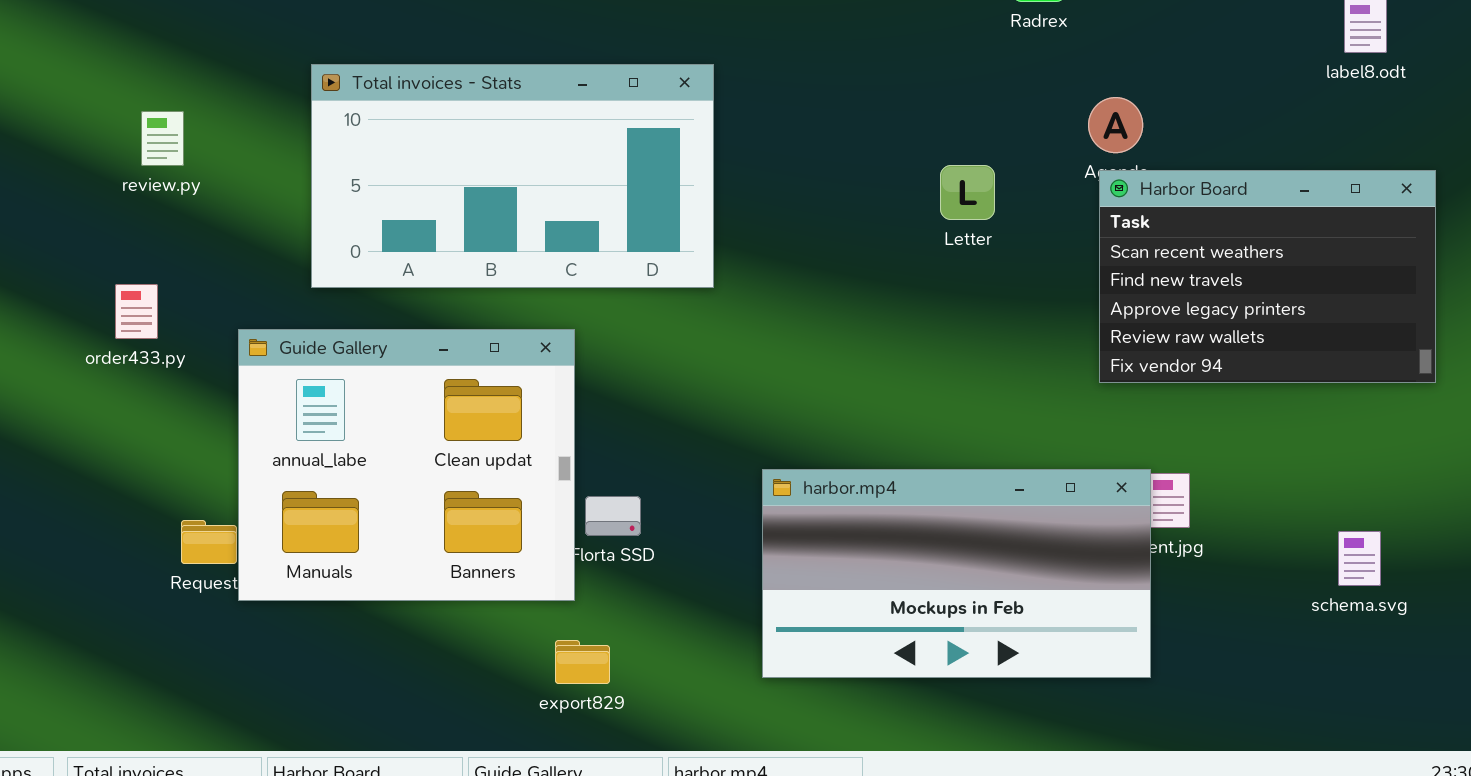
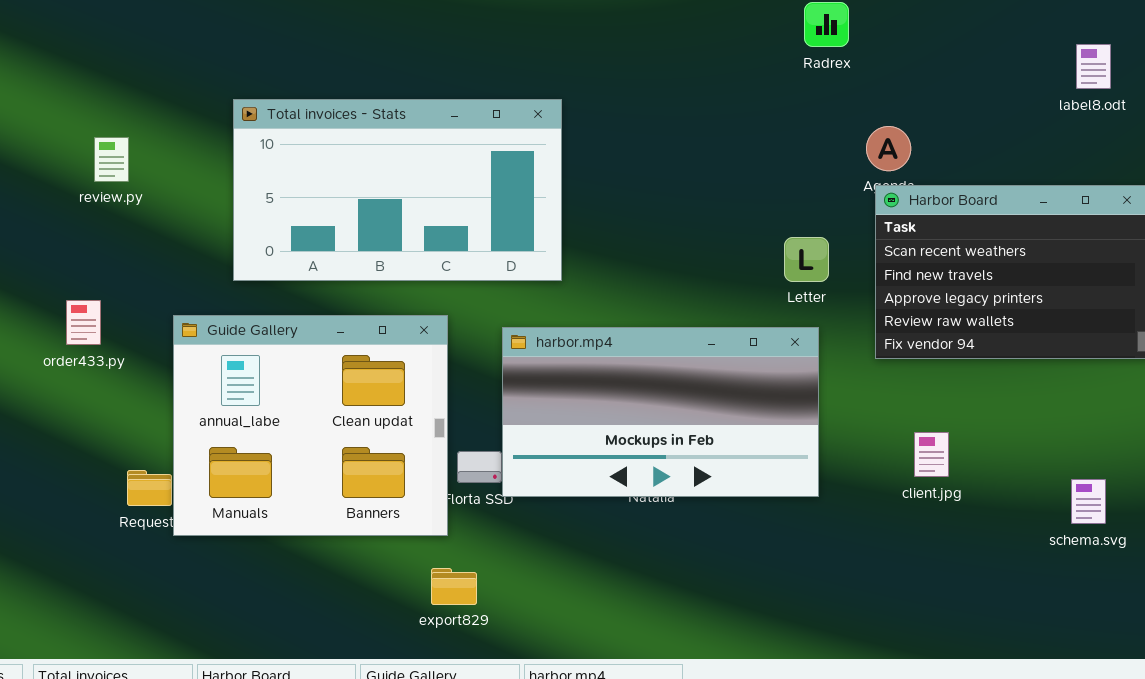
Letter: [940,165,995,220] -> [784,237,829,282], moved
order433.py: [115,284,158,339] -> [66,300,101,345], moved
harbor.mp4: [762,469,1151,678] -> [502,327,819,497], moved

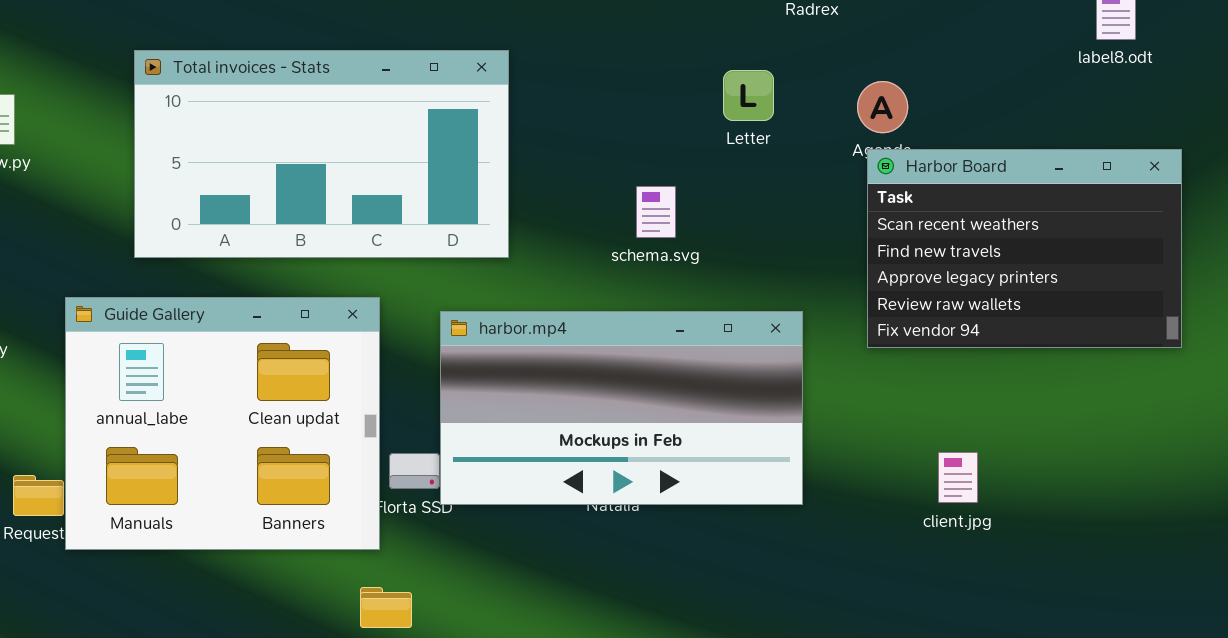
Letter: [784,237,829,282] -> [723,70,774,121], moved
client.jpg: [914,432,949,477] -> [938,452,978,503], moved
schema.svg: [1071,479,1106,524] -> [636,186,676,238], moved

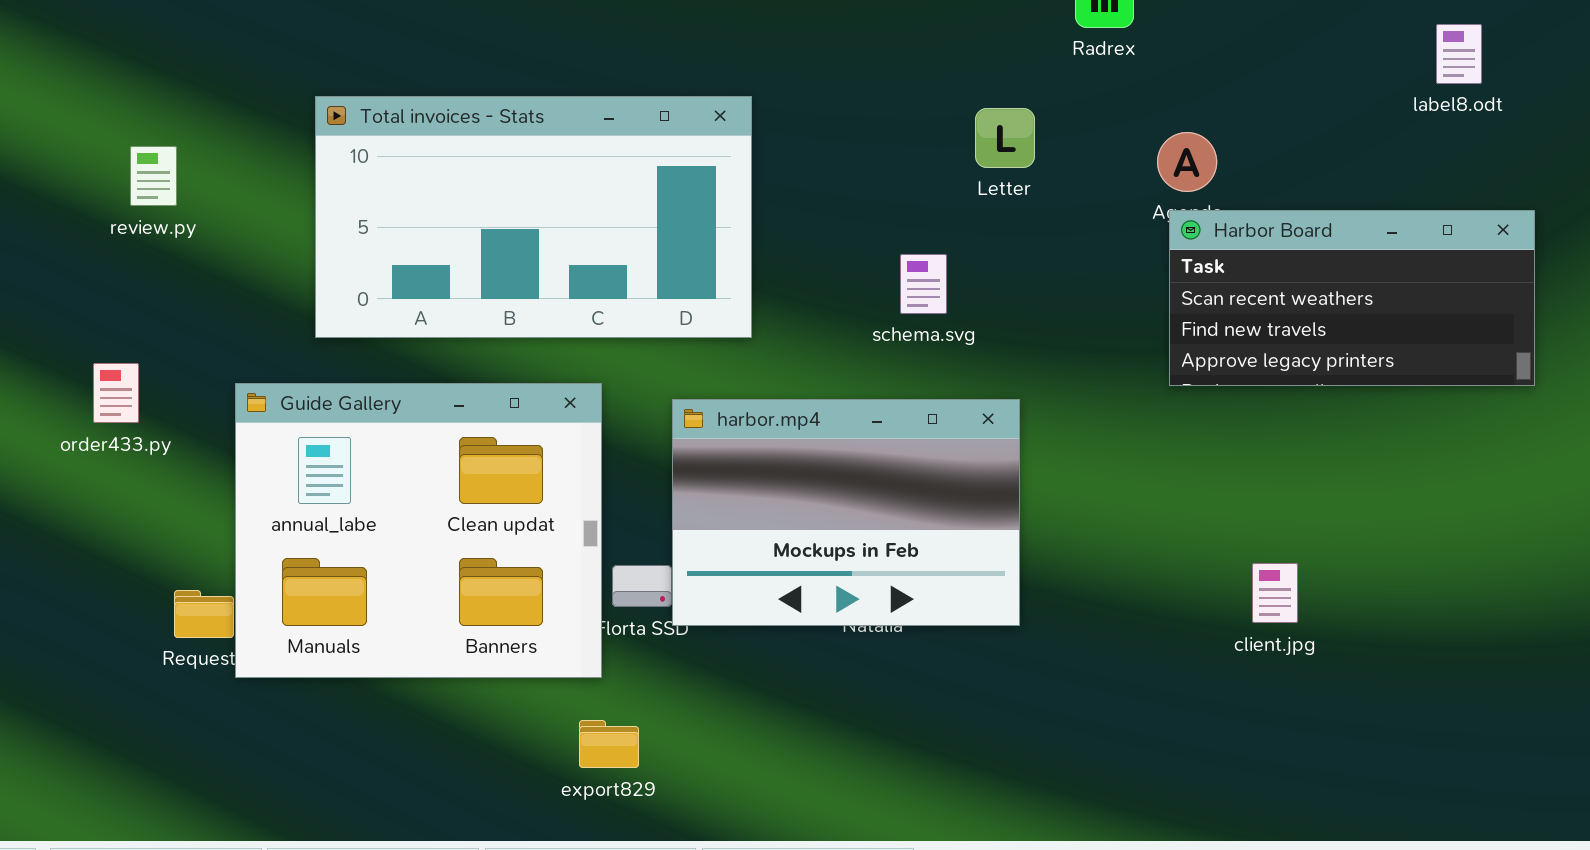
Letter: [723,70,774,121] -> [975,108,1035,168], moved
Harbor Board: [867,149,1182,348] -> [1169,210,1535,386], resized
harbor.mp4: [440,311,803,505] -> [672,399,1020,626], resized

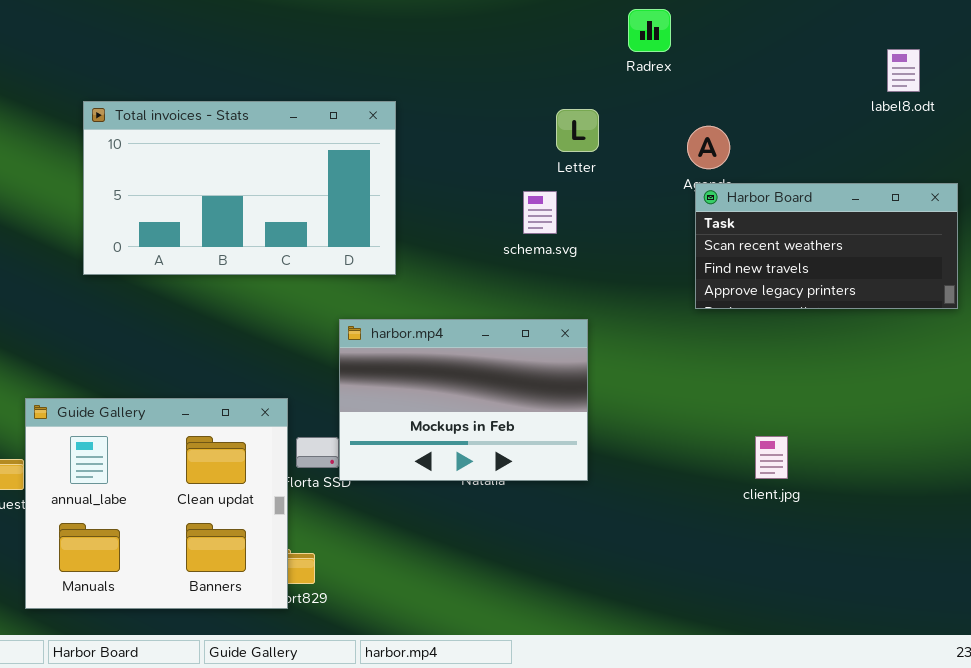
schema.svg: [900,254,947,314] -> [523,191,557,234], moved
Guide Gallery: [235,383,602,678] -> [25,398,288,609], moved

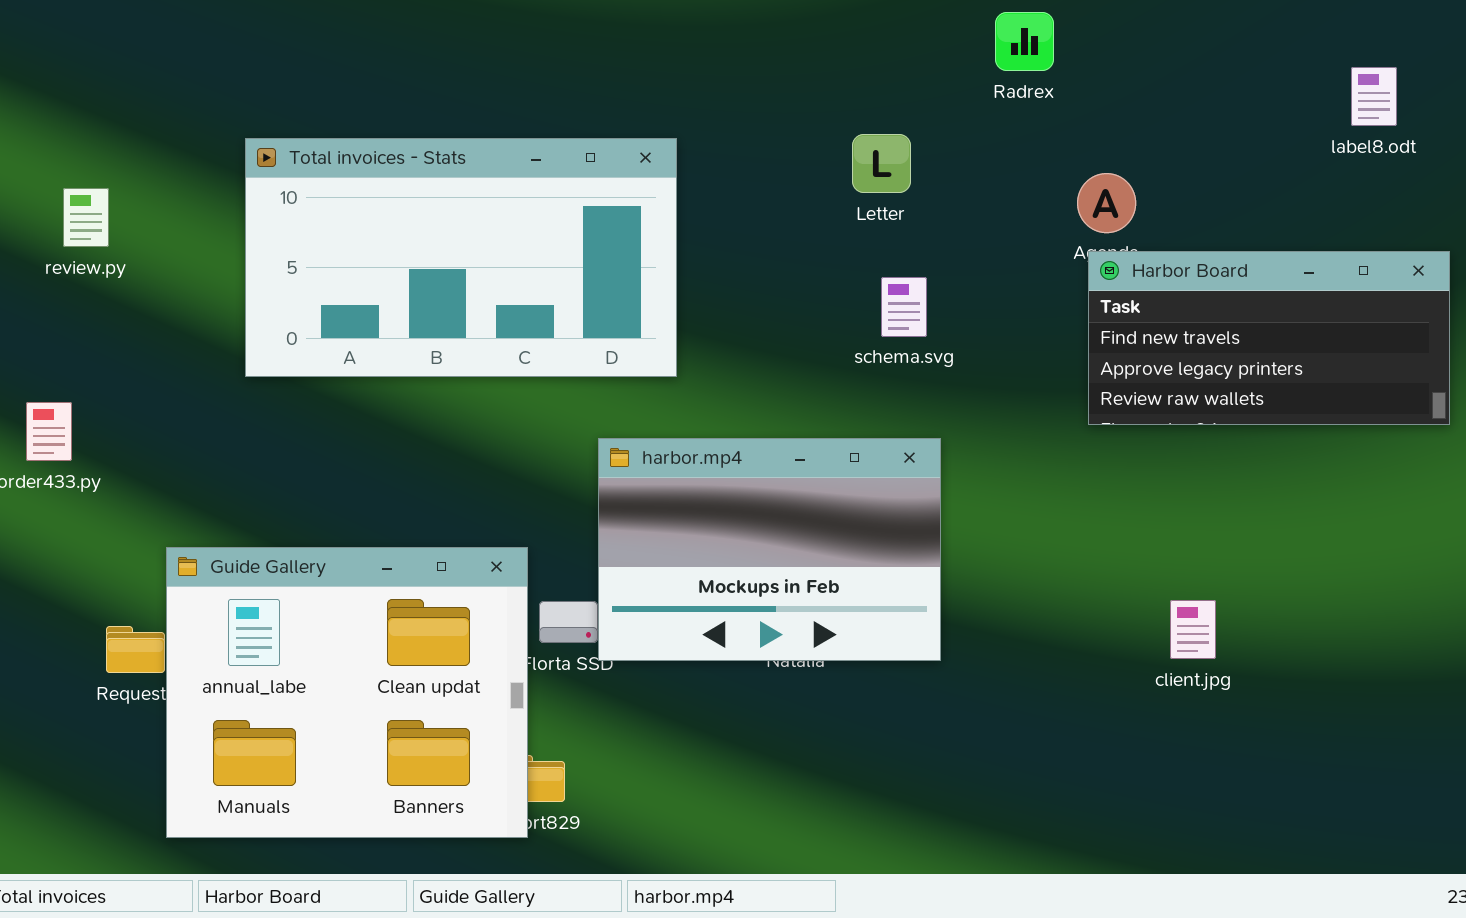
Letter: [556,109,599,152] -> [852,134,911,193], moved
Harbor Board: [695,183,958,309] -> [1088,251,1450,425], scrolled down 1 row
schema.svg: [523,191,557,234] -> [881,277,927,337], moved

